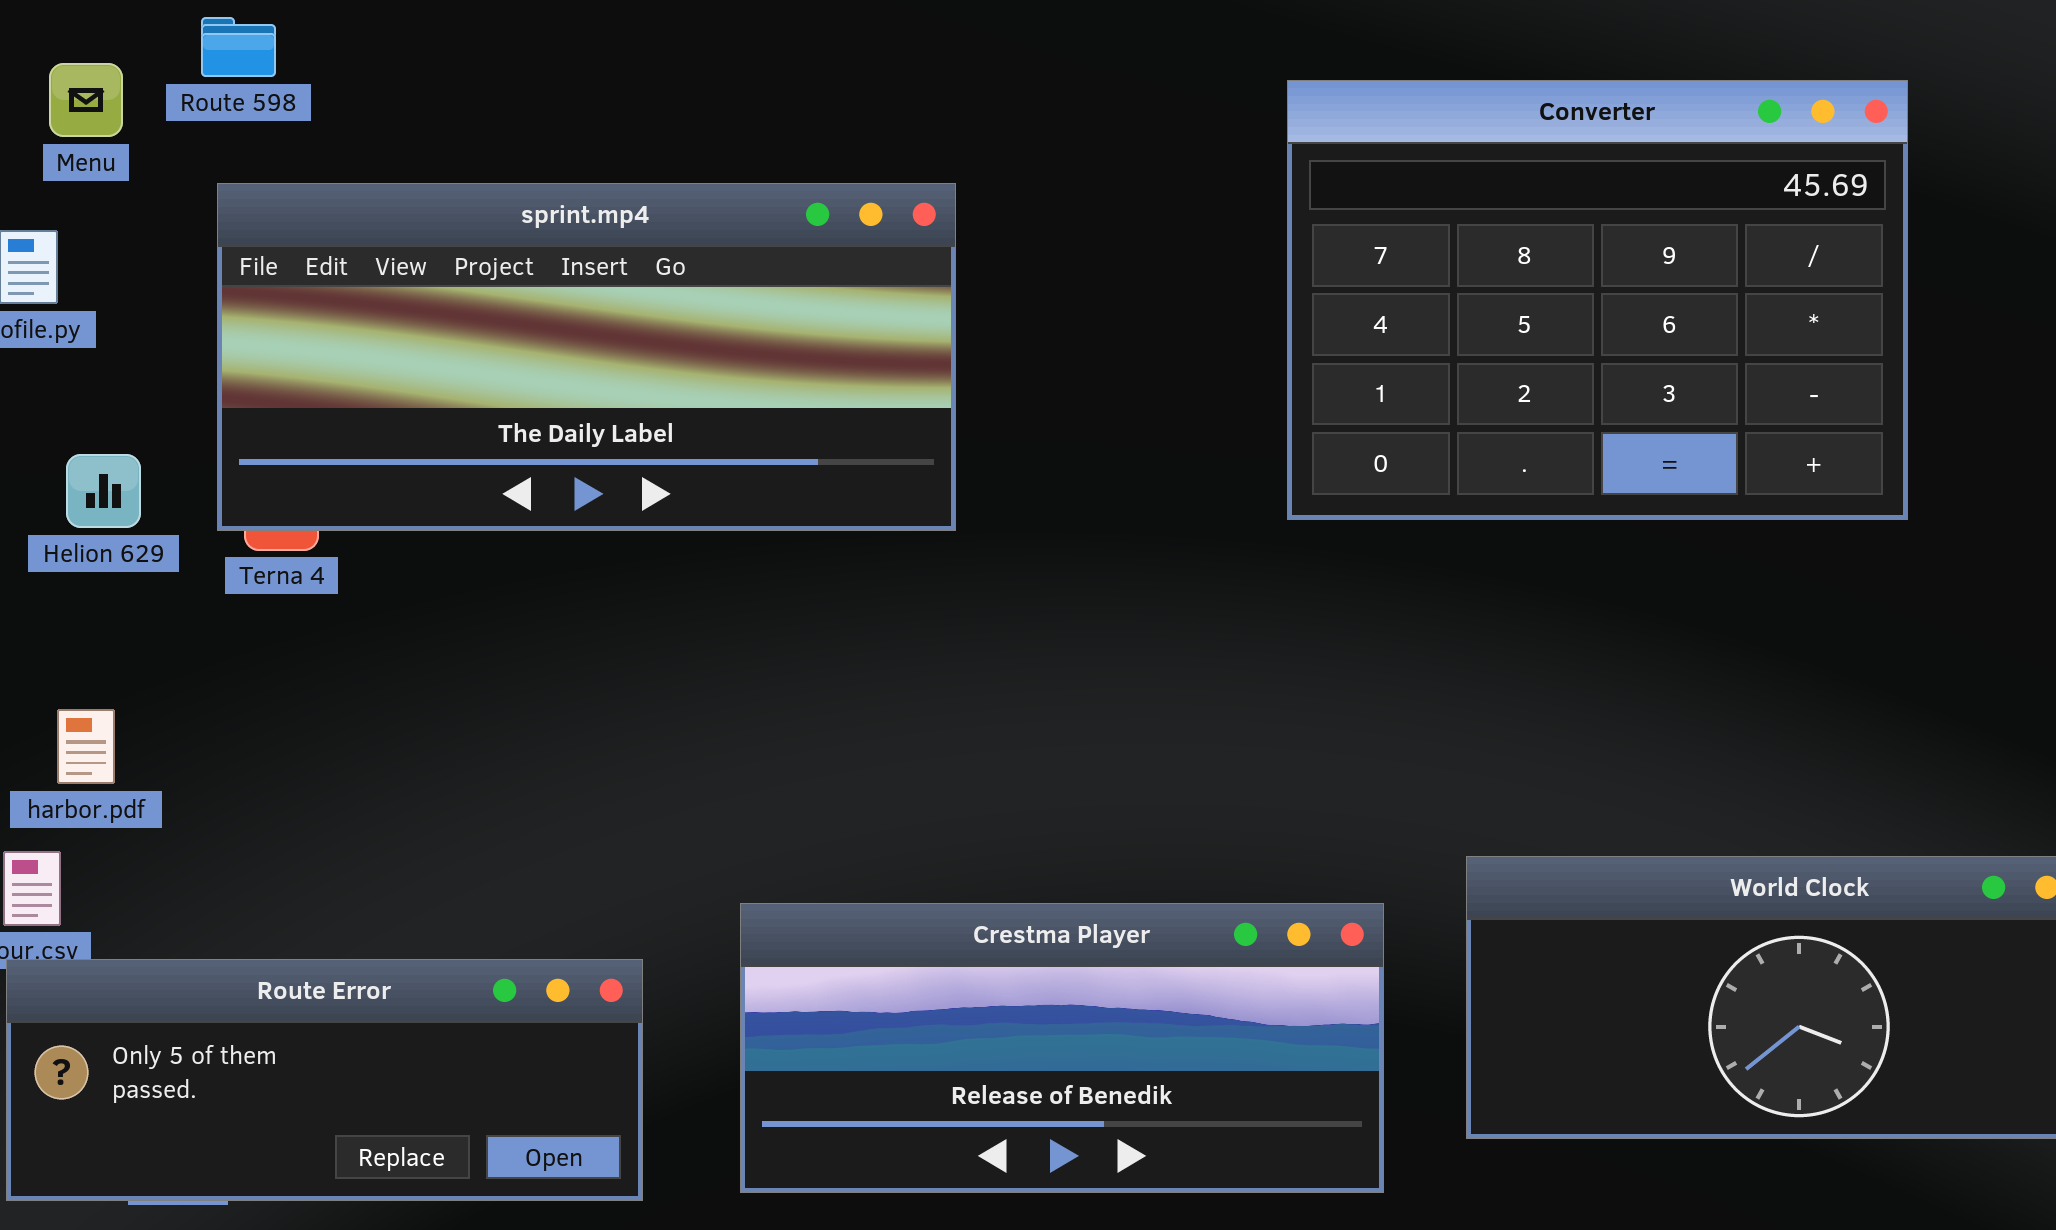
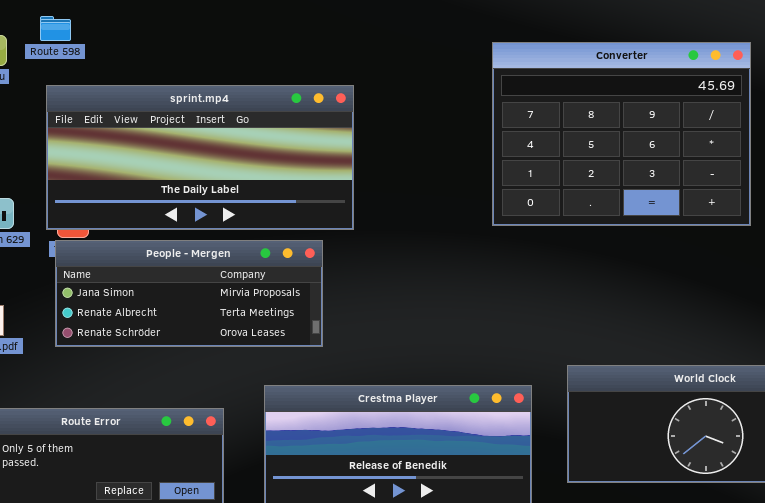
People - Mergen: none -> [55,240,323,347], opened

